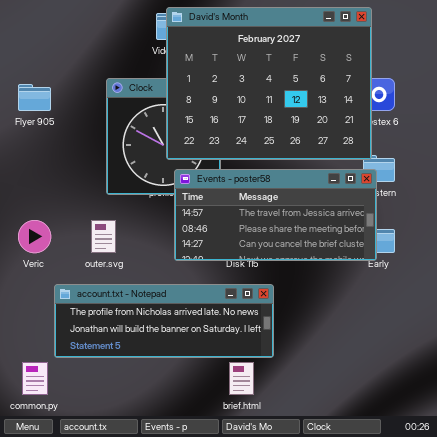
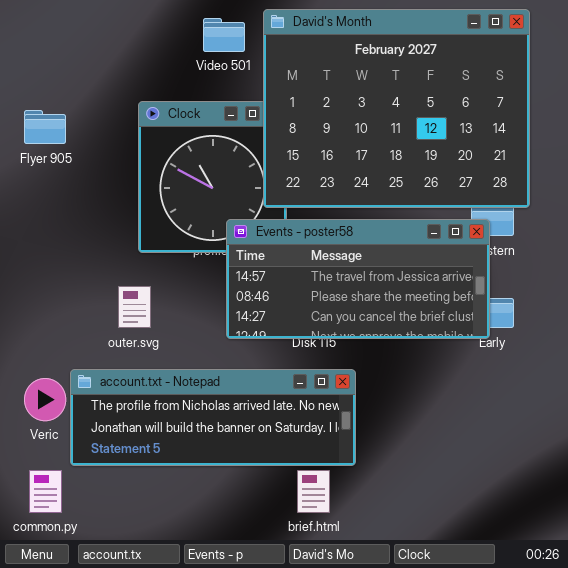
David's Month: [166,7,372,160] -> [263,9,530,208], moved
Veric: [18,220,51,253] -> [24,378,66,421], moved

